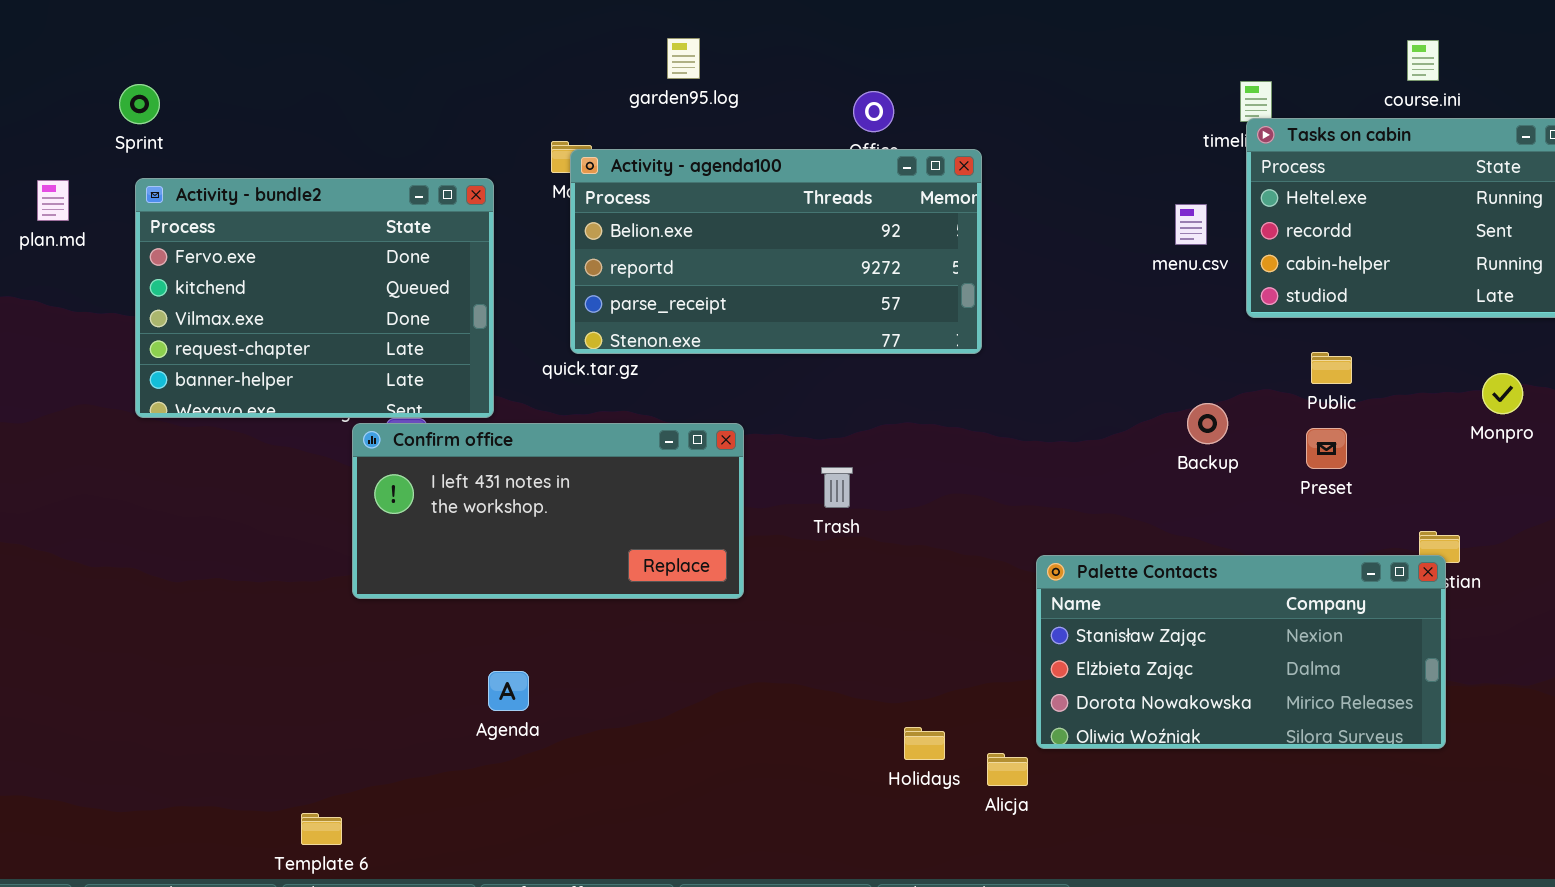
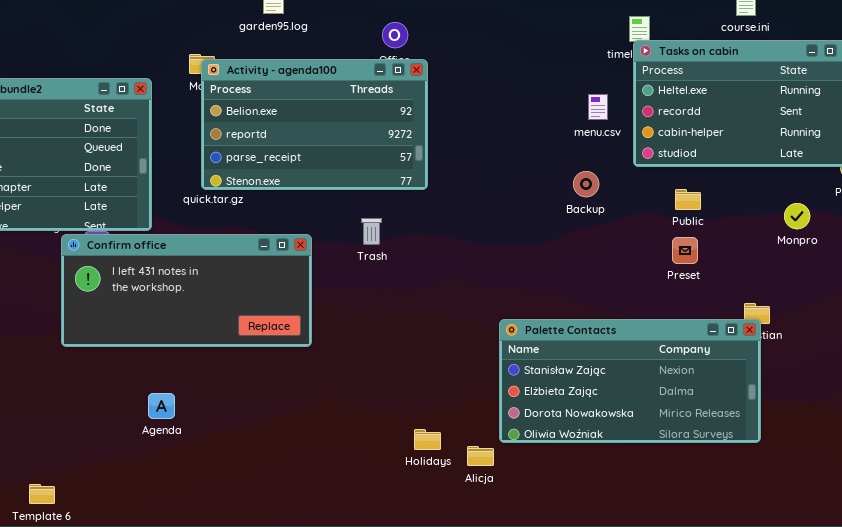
Activity - agenda100: [570,149,982,354] -> [201,59,428,190], resized
Backup: [1187,403,1228,444] -> [573,171,599,197], moved
Trash: [821,467,853,508] -> [361,218,382,245], moved

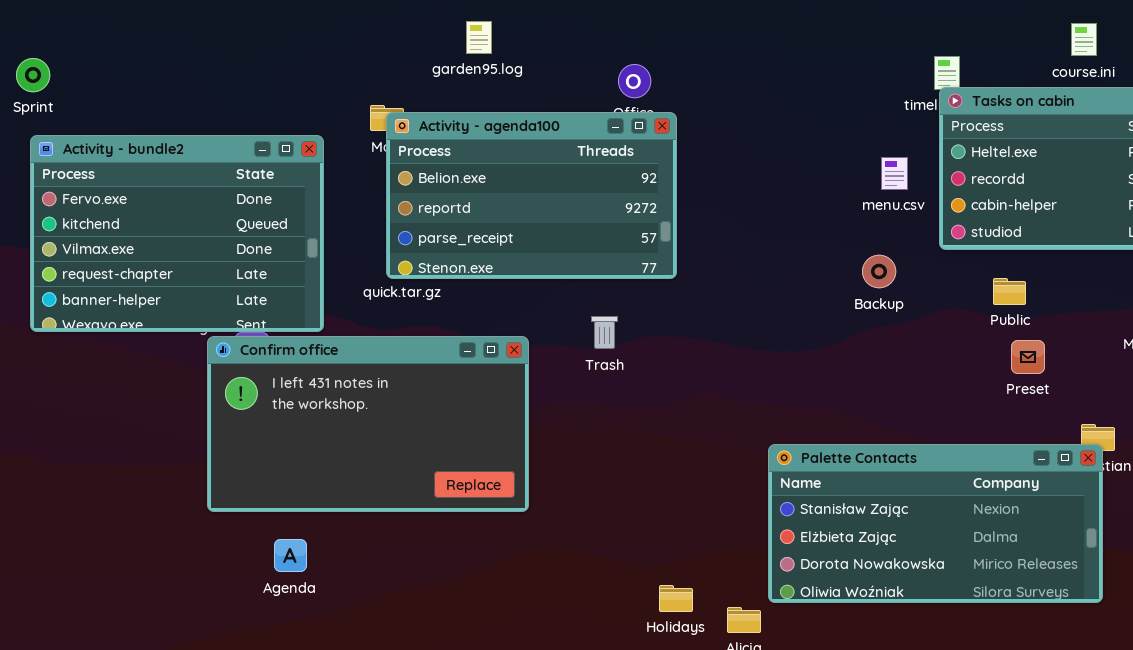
Confirm office: [61,234,312,347] -> [207,336,529,512], resized
Preset: [672,237,698,264] -> [1011,340,1045,374], moved
Agenda: [148,393,175,419] -> [274,539,307,572], moved

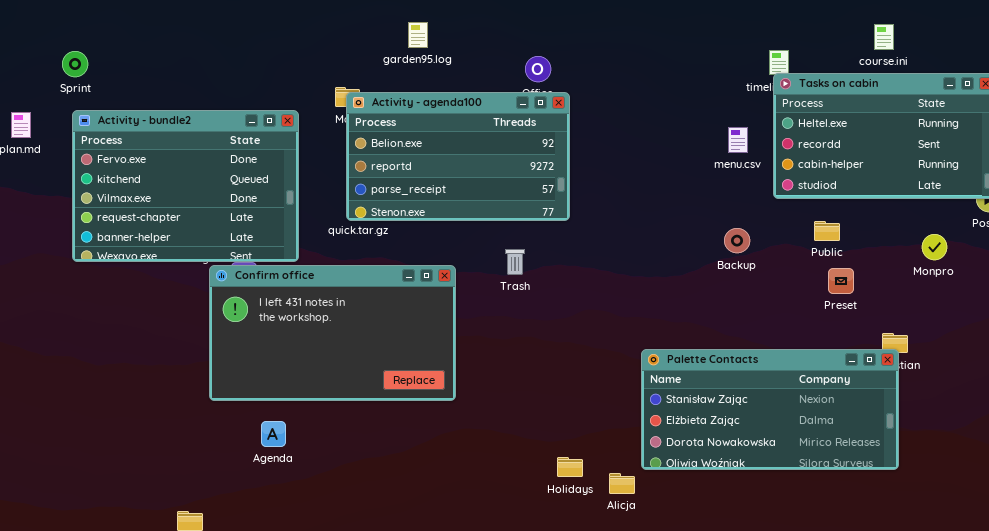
Backup: [862,255,896,288] -> [724,228,750,253], moved

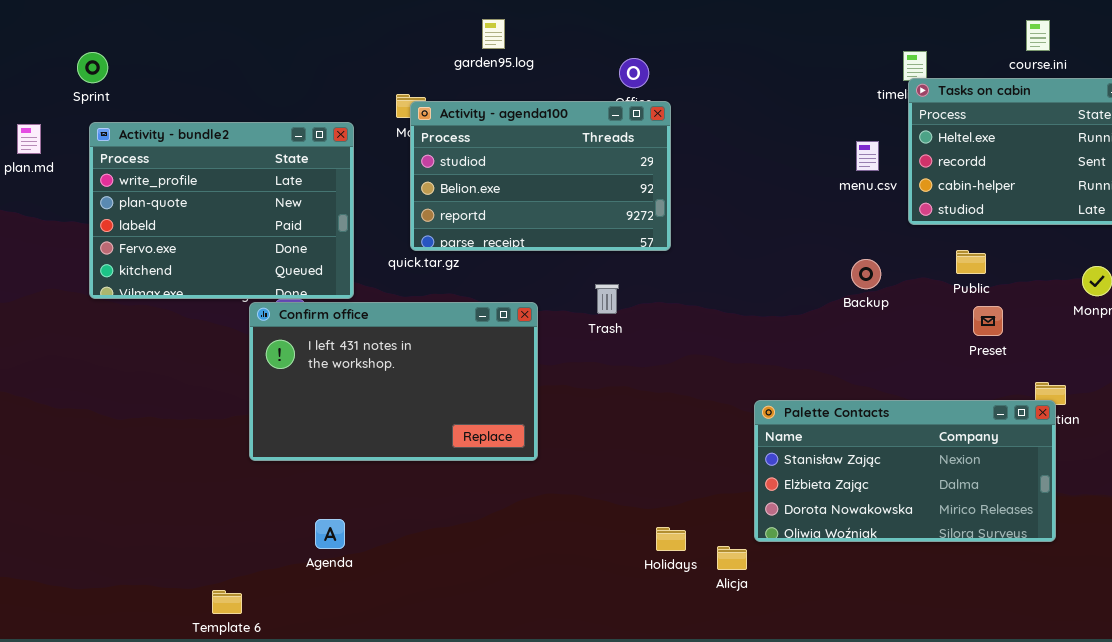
Activity - agenda100: [346,92,570,221] -> [410,101,671,251], scrolled up 1 row
Activity - bundle2: [72,110,299,262] -> [89,122,354,299], scrolled up 3 rows
Agenda: [261,421,286,447] -> [315,519,345,549], moved

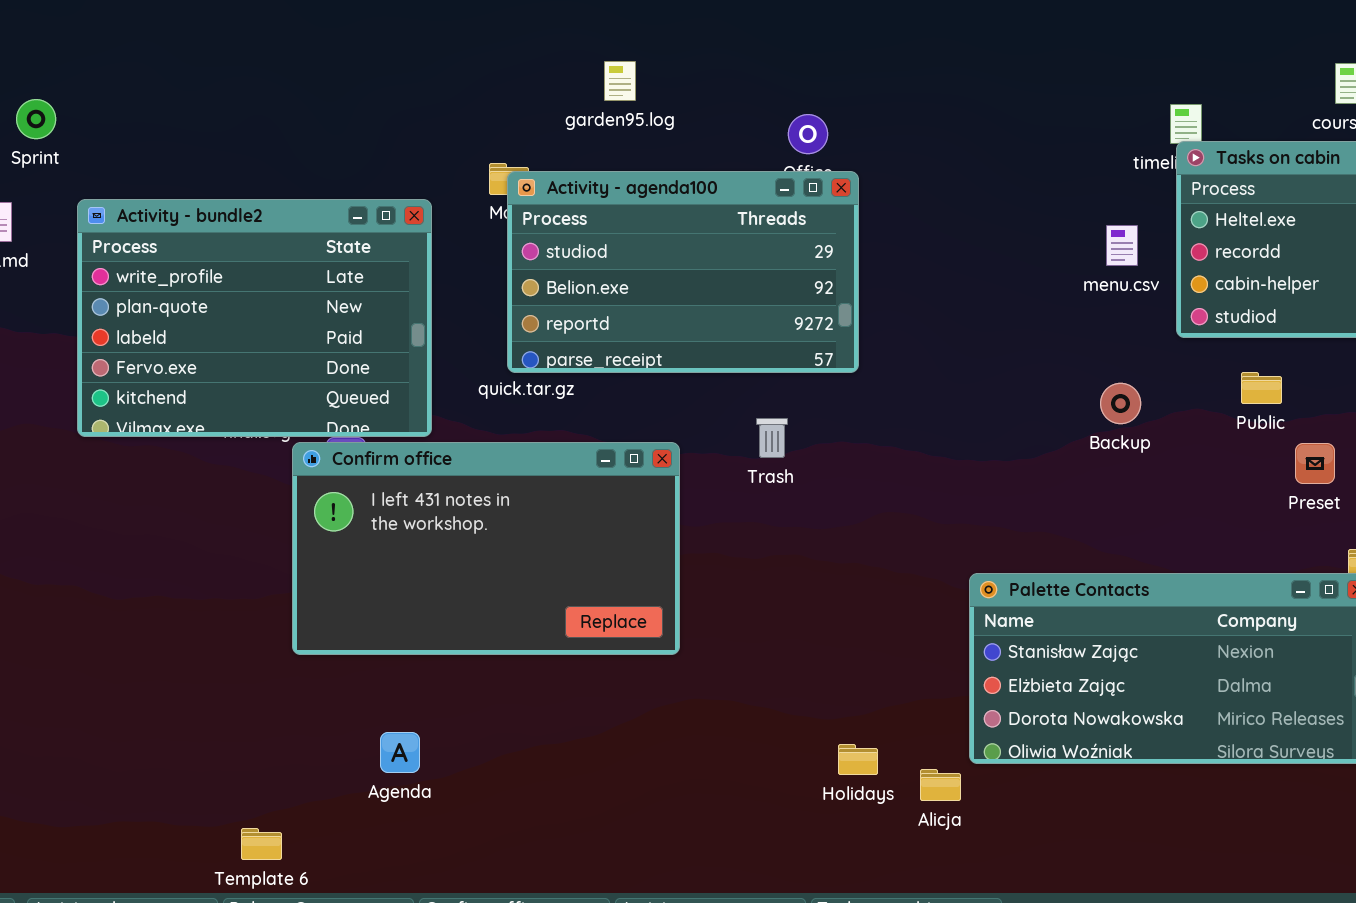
Sprint: [77,52,108,83] -> [16,99,56,139], moved
Preset: [973,306,1003,336] -> [1295,443,1335,484], moved

